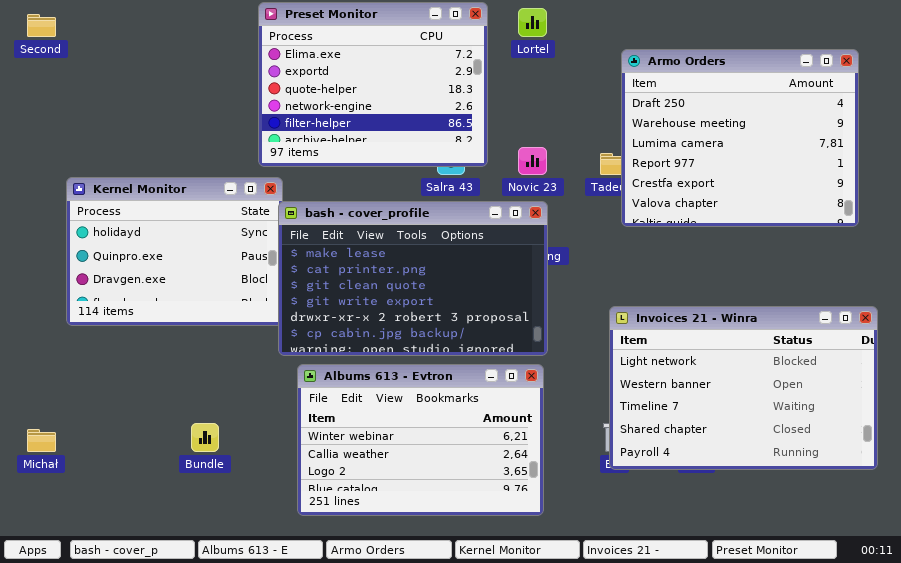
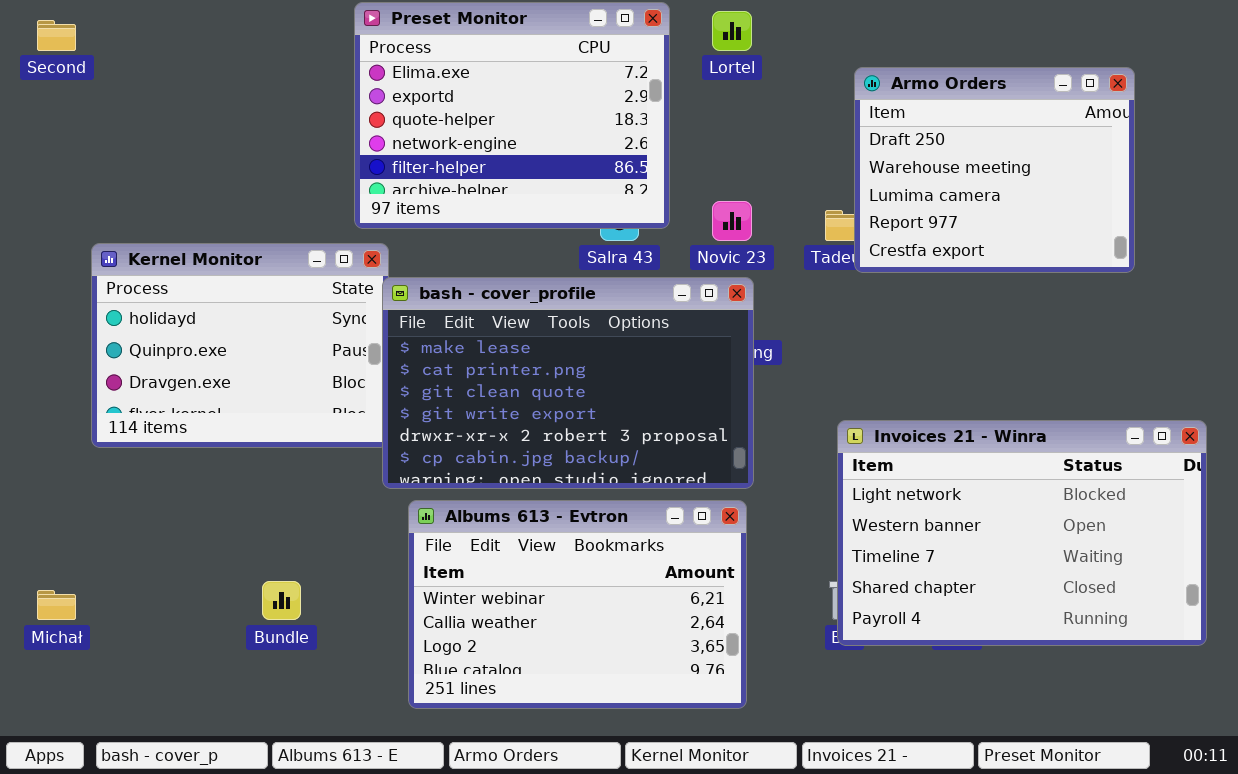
Armo Orders: [621,49,859,227] -> [854,67,1135,273], resized

